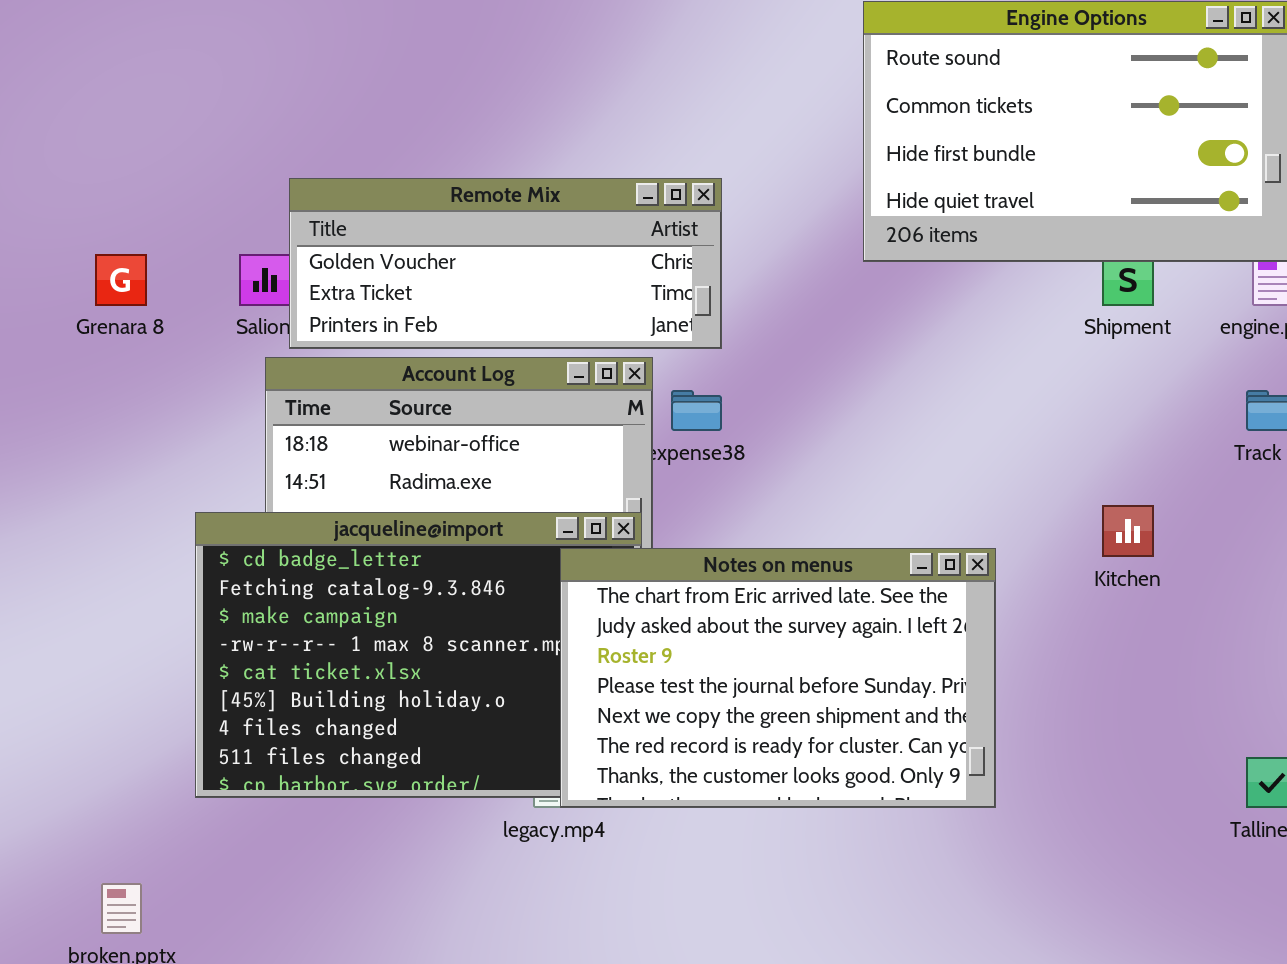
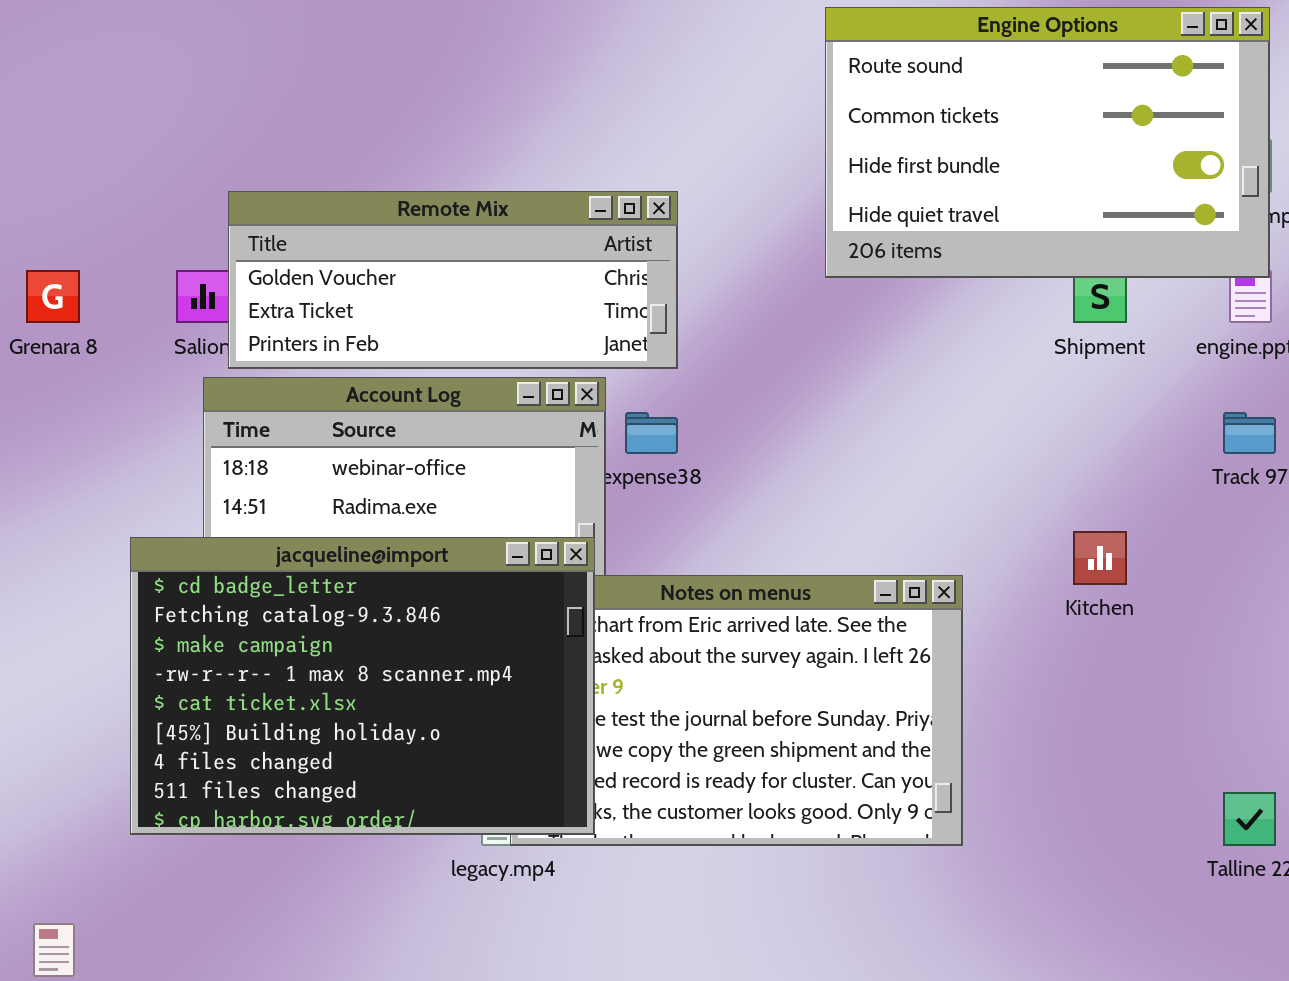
jacqueline@import: [195,512,642,798] -> [130,537,595,835], raised

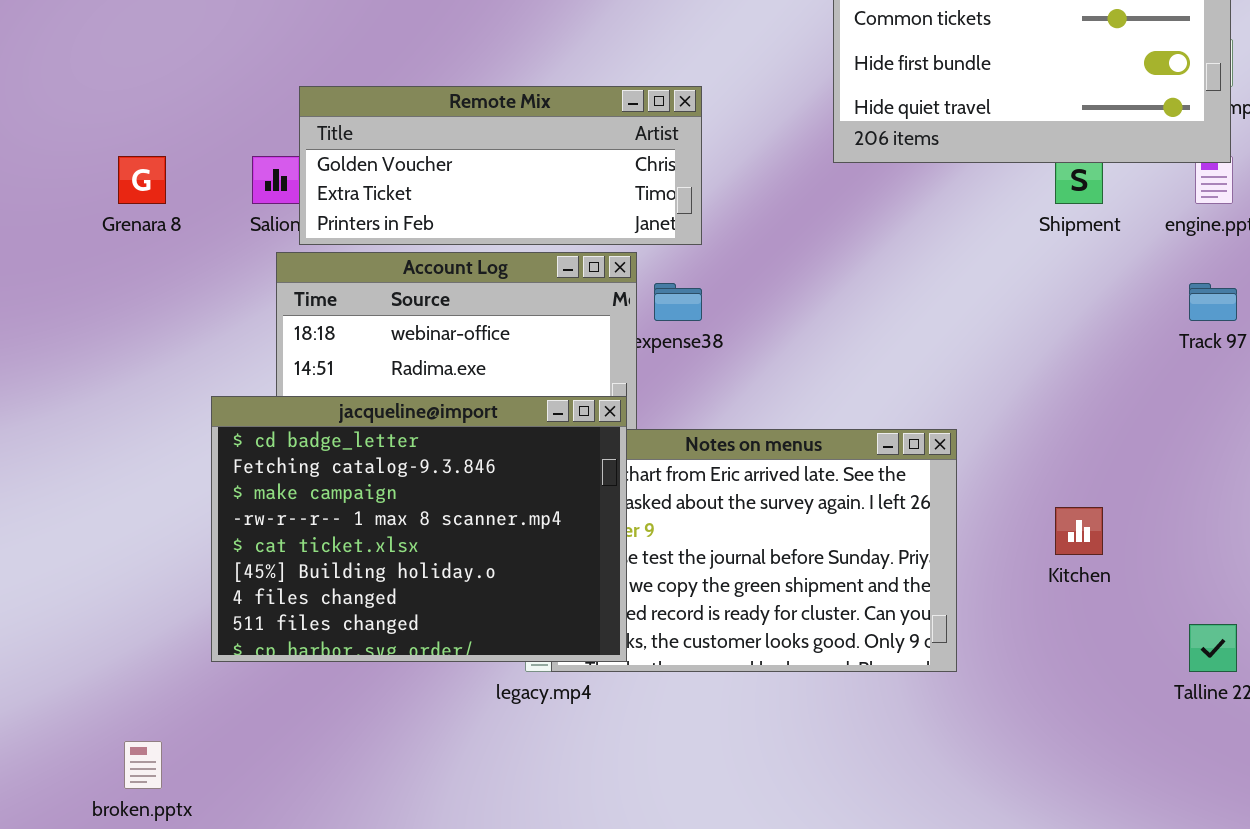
Kitchen: [1073,531,1127,585] -> [1055,507,1103,555], moved

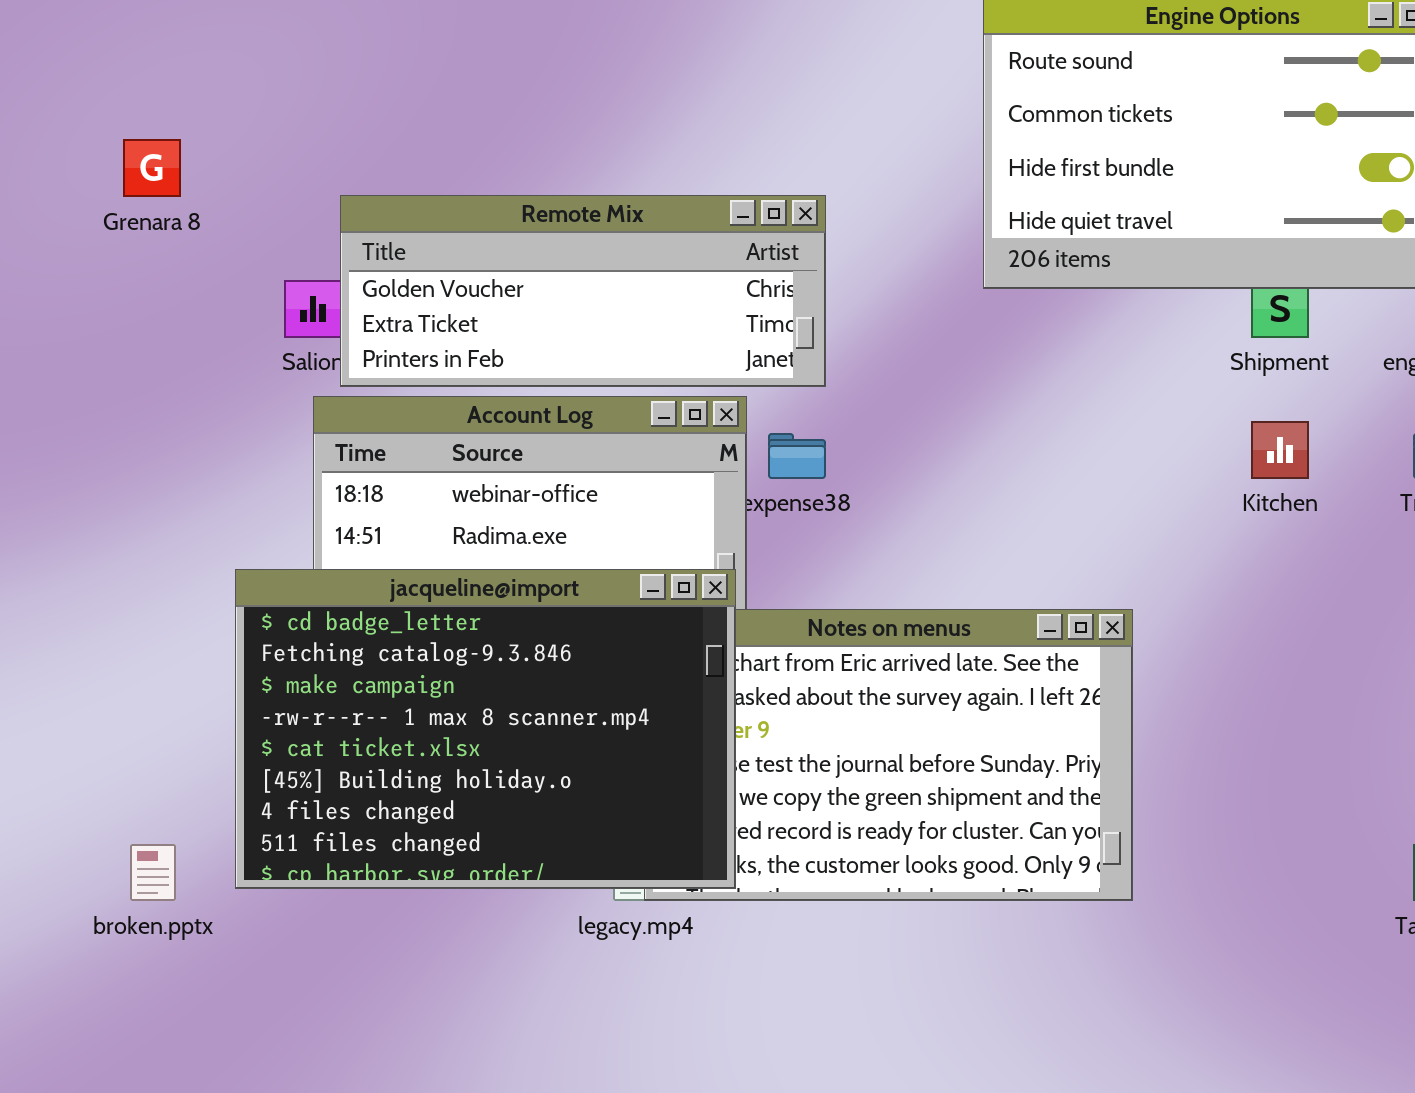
Grenara 8: [118,156,166,204] -> [123,139,181,197], moved
Kitchen: [1055,507,1103,555] -> [1251,421,1309,479], moved
broken.pptx: [124,741,162,789] -> [130,844,176,901], moved

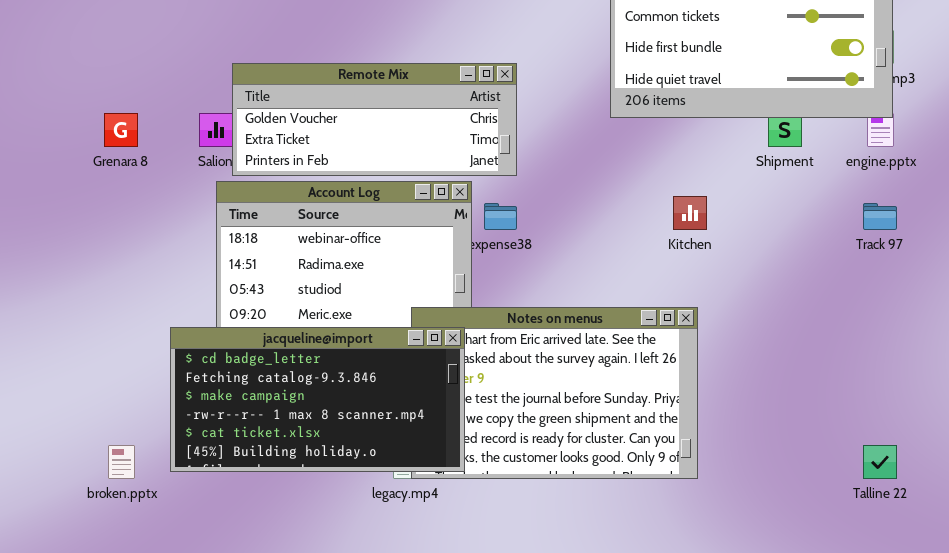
Grenara 8: [123,139,181,197] -> [104,113,138,147], moved
Kitchen: [1251,421,1309,479] -> [673,196,707,230], moved
jacqueline@import: [235,569,736,889] -> [170,327,465,472], resized

